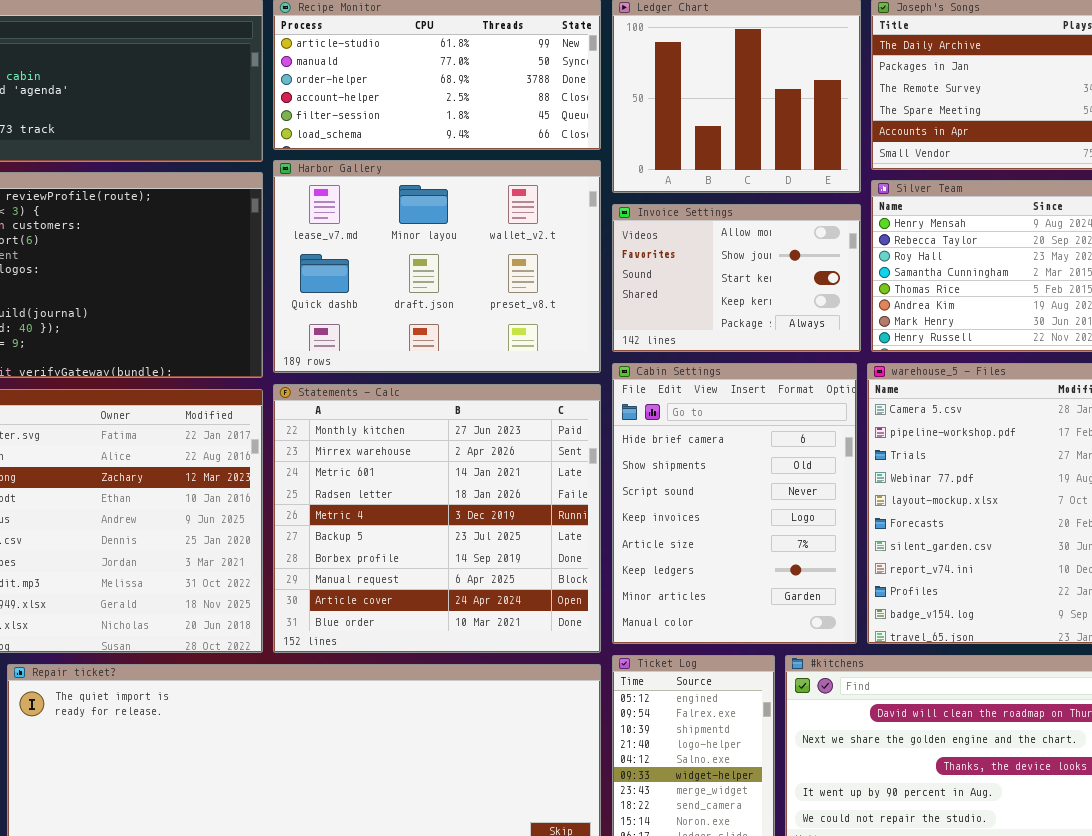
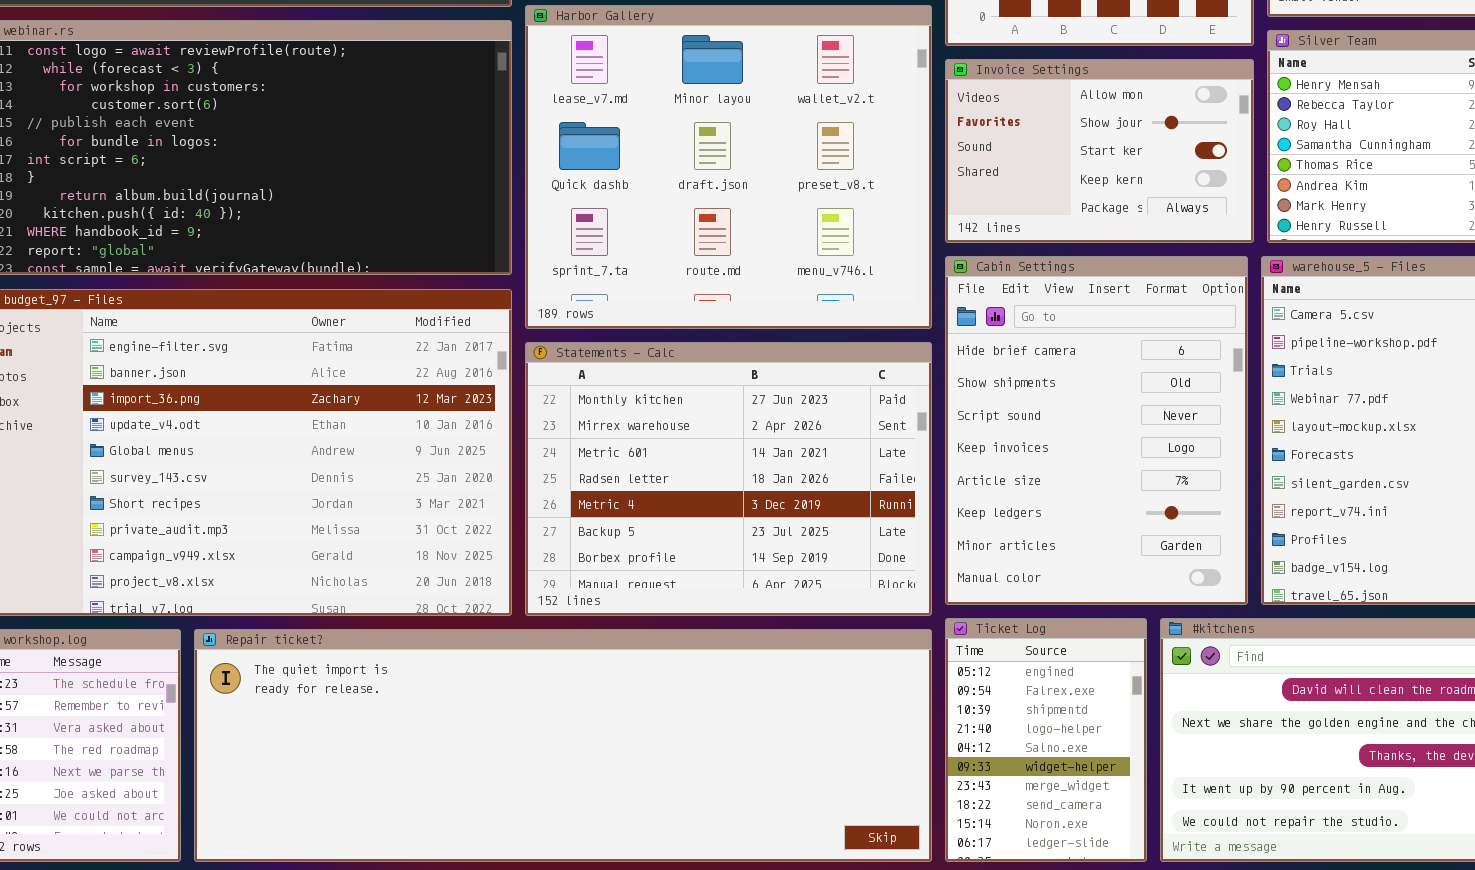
Harbor Gallery: [273,160,601,373] -> [525,5,932,329], resized
Statements - Calc: [273,384,601,653] -> [525,342,932,616], resized

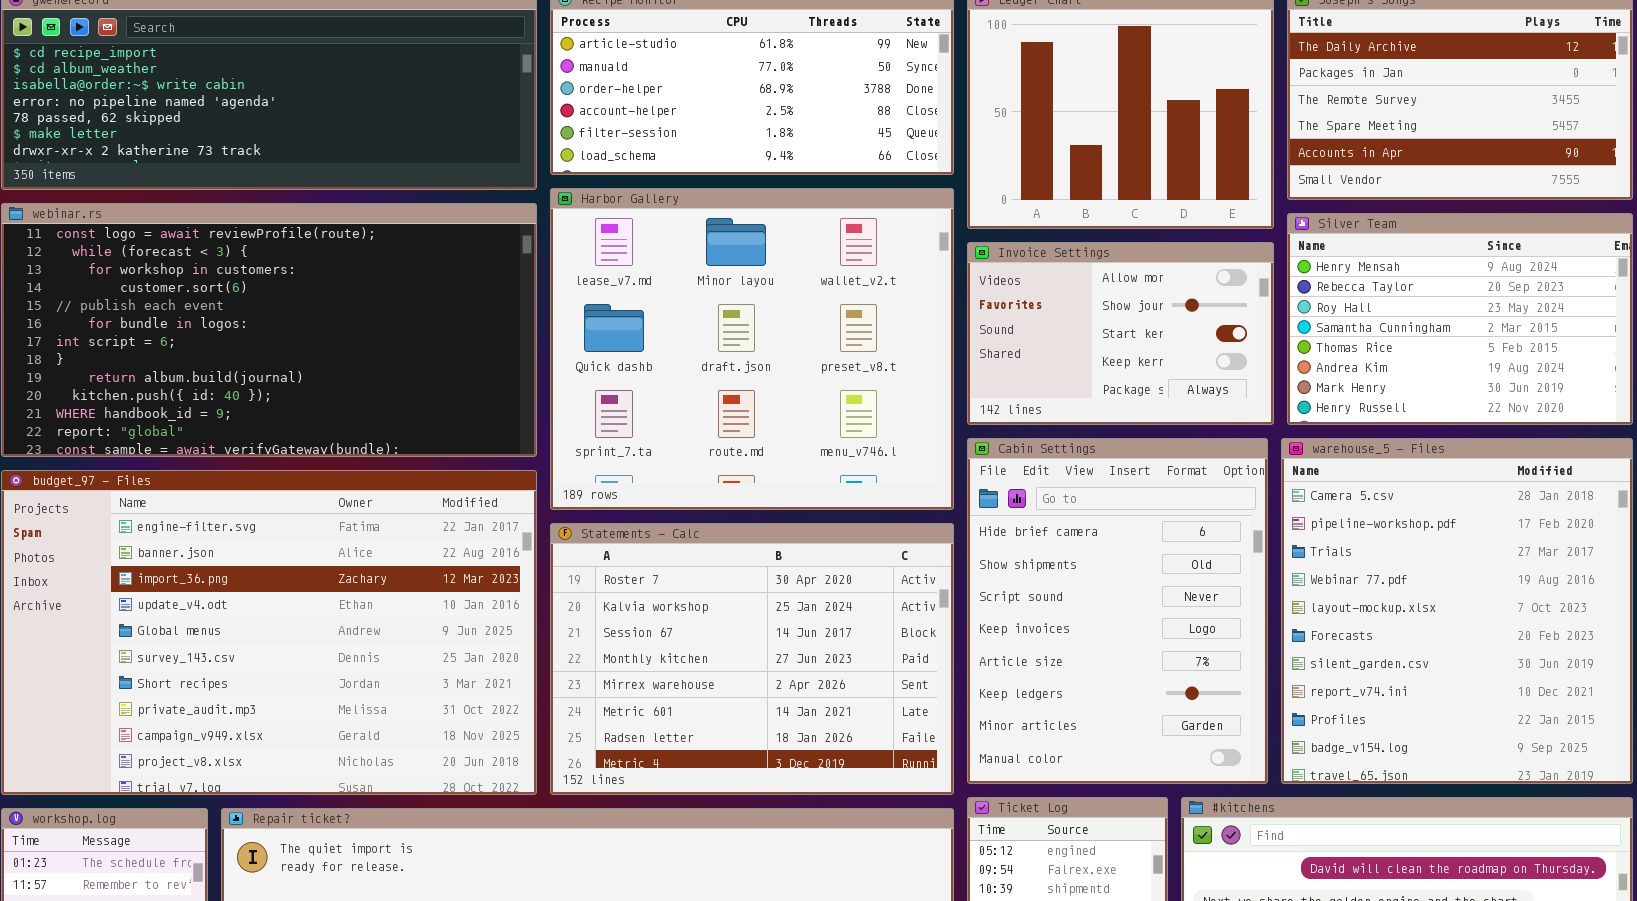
Statements - Calc: [525,342,932,616] -> [550,523,954,795], scrolled up 3 rows

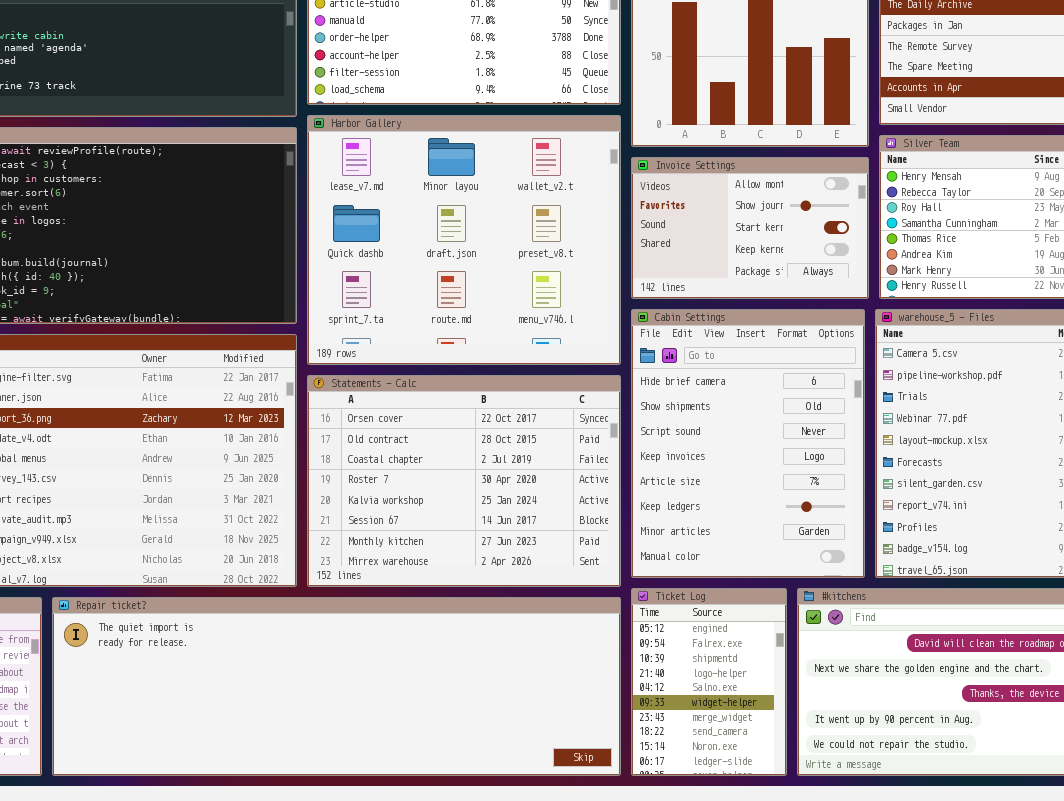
Statements - Calc: [550,523,954,795] -> [307,375,621,587], scrolled up 3 rows

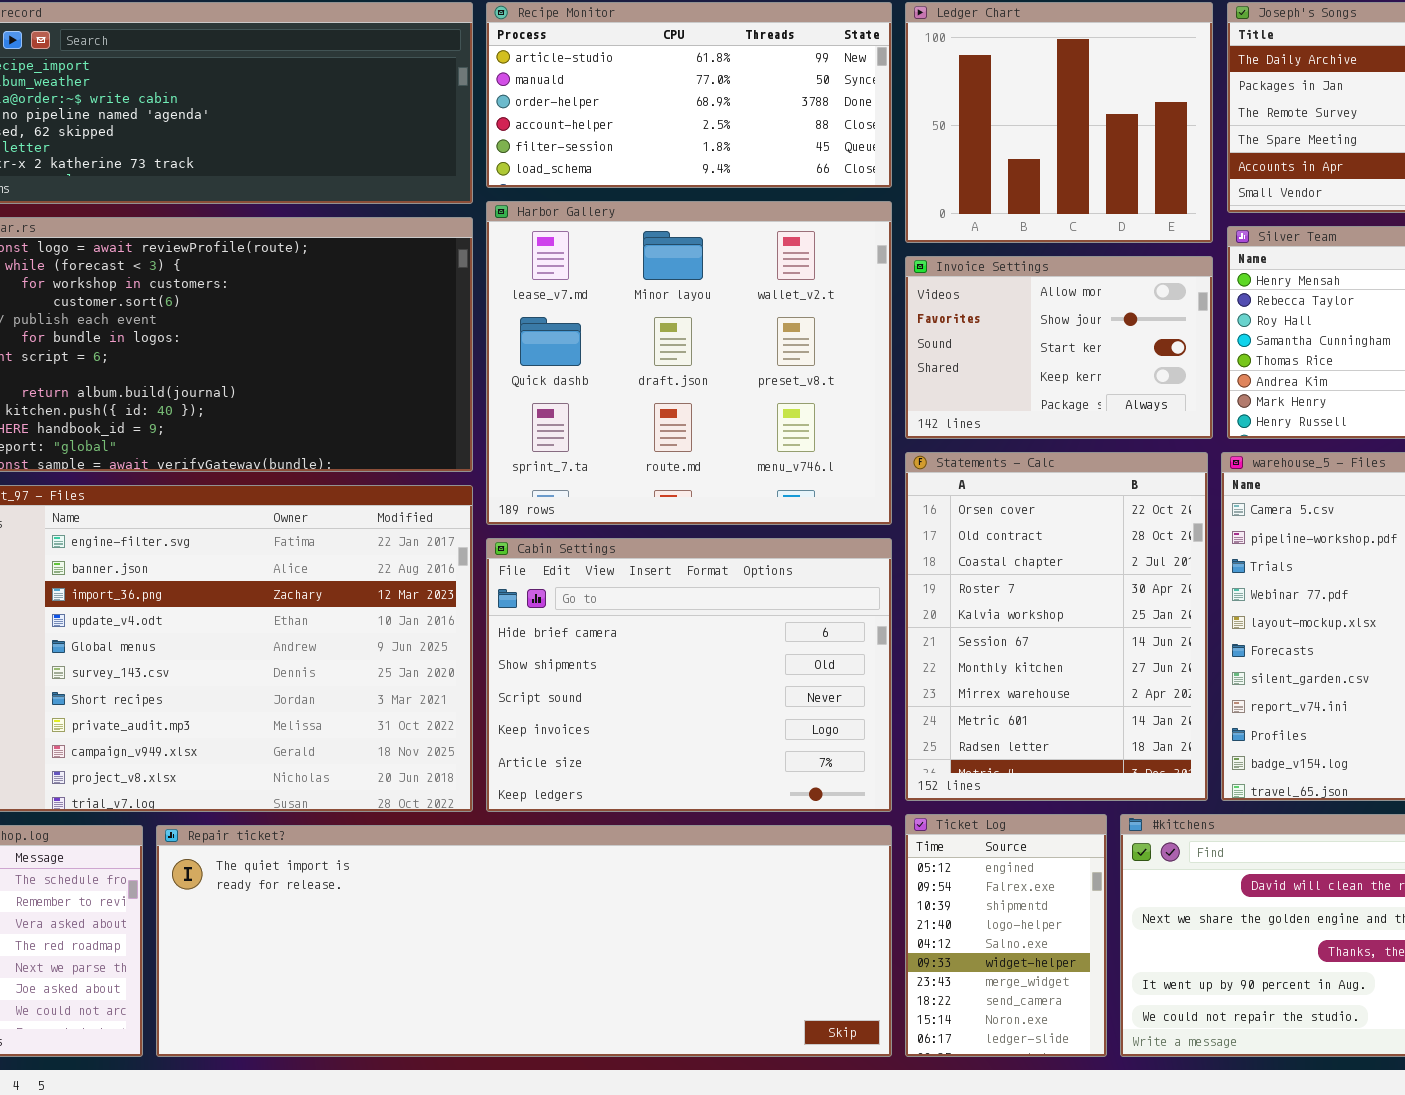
Cabin Settings: [631,309,865,578] -> [486,538,892,812], moved, resized
Statements - Calc: [307,375,621,587] -> [905,452,1208,801], moved, resized

